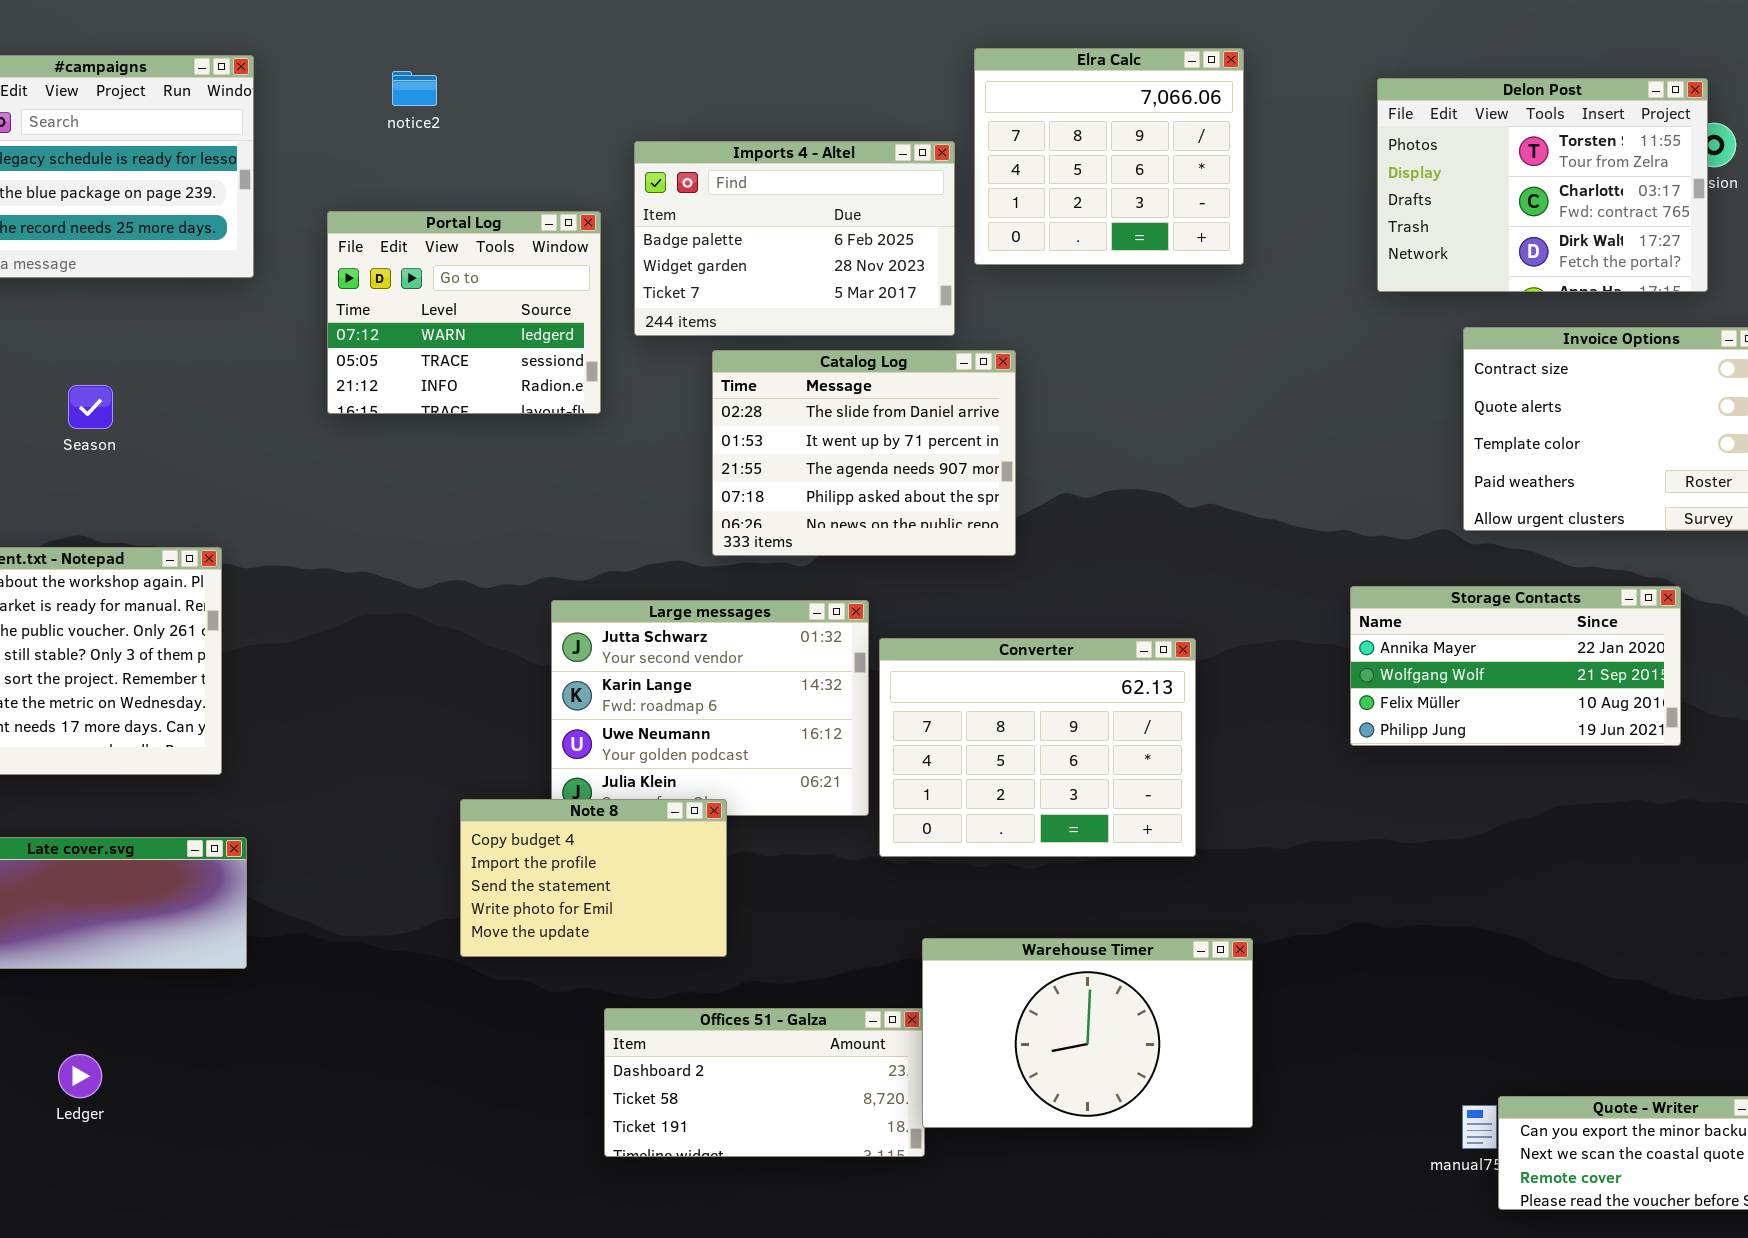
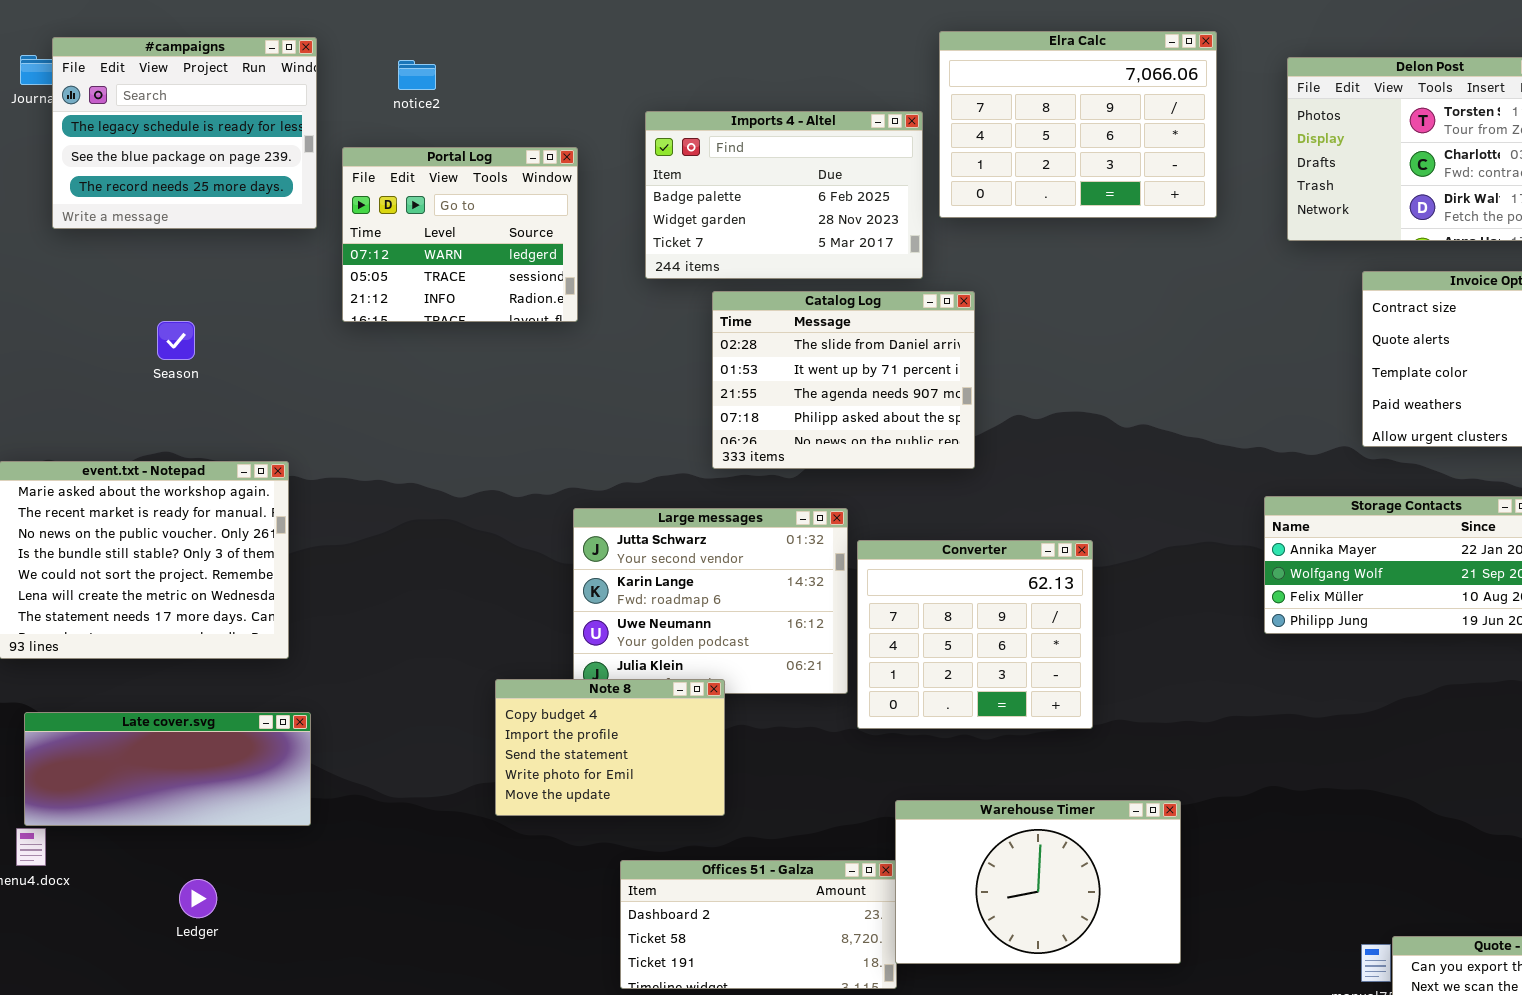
Elra Calc: [974,48,1244,265] -> [939,31,1217,218], resized
notice2: [392,71,437,106] -> [398,60,436,90], moved
Portal Log: [327,211,601,414] -> [342,147,578,322], moved
Converter: [879,638,1196,857] -> [857,540,1093,729], resized
Ledger: [58,1054,102,1098] -> [179,879,217,918], moved

